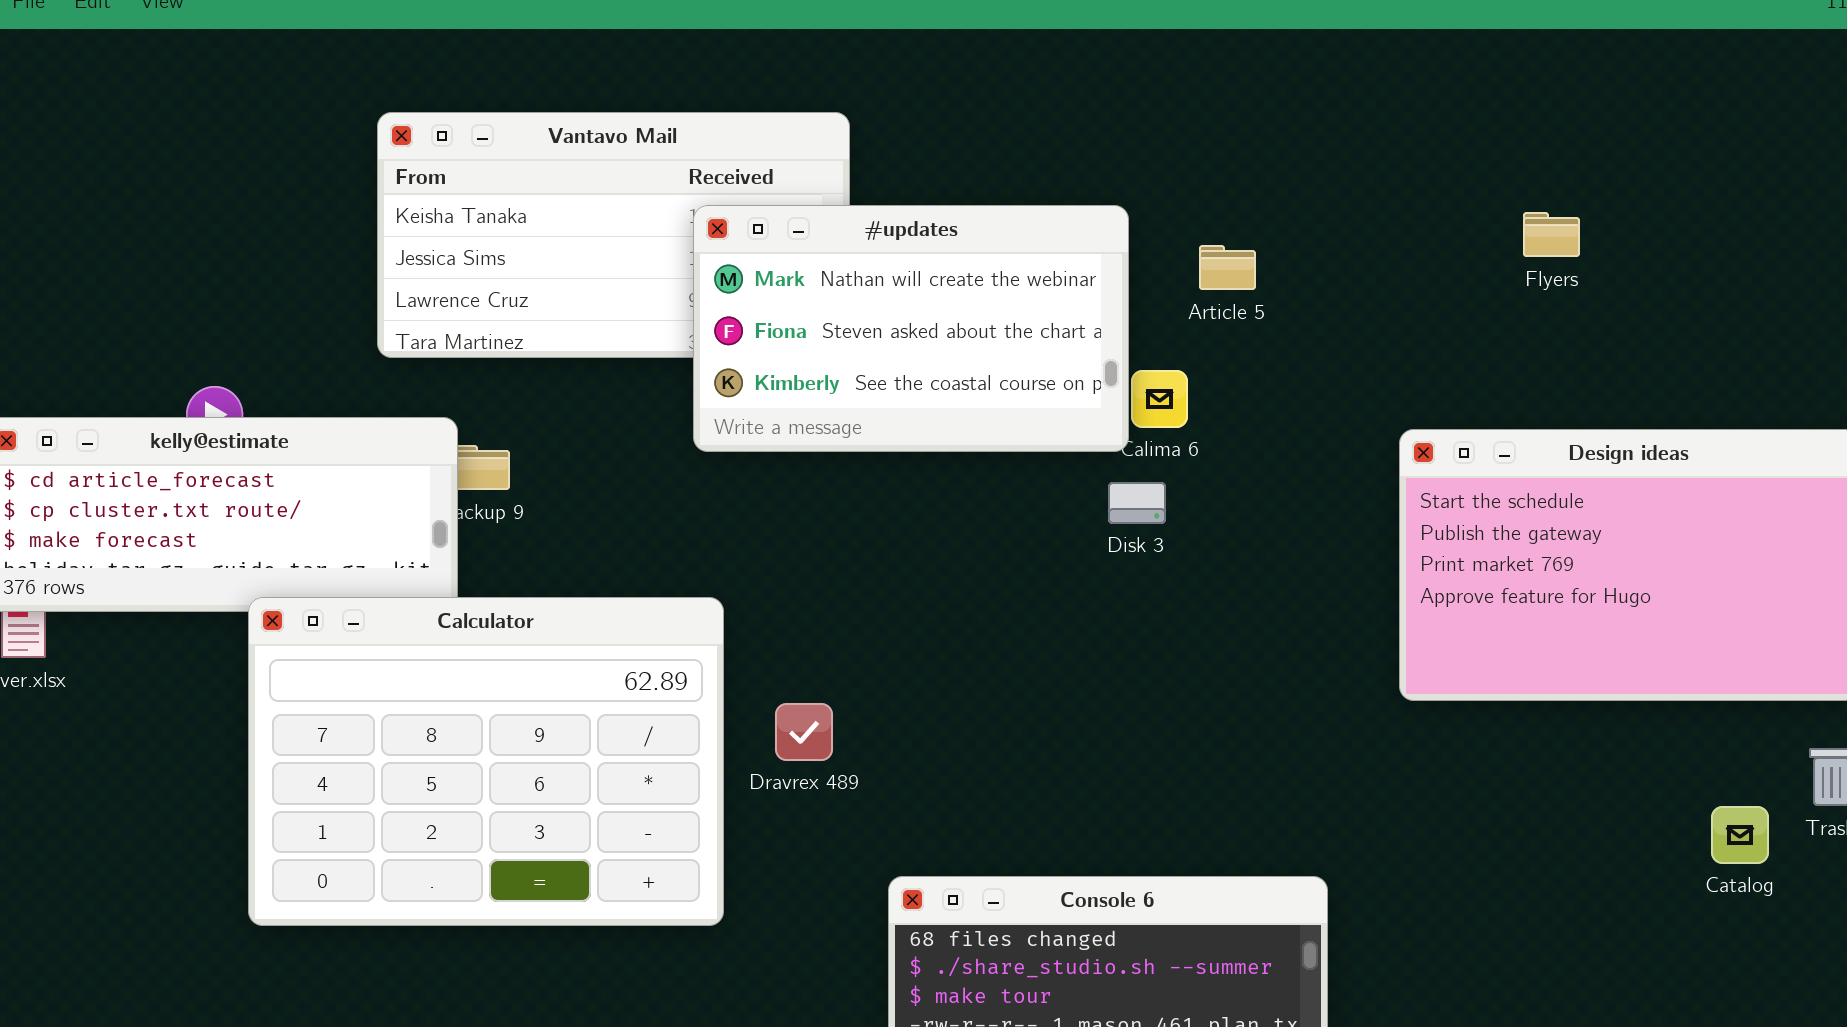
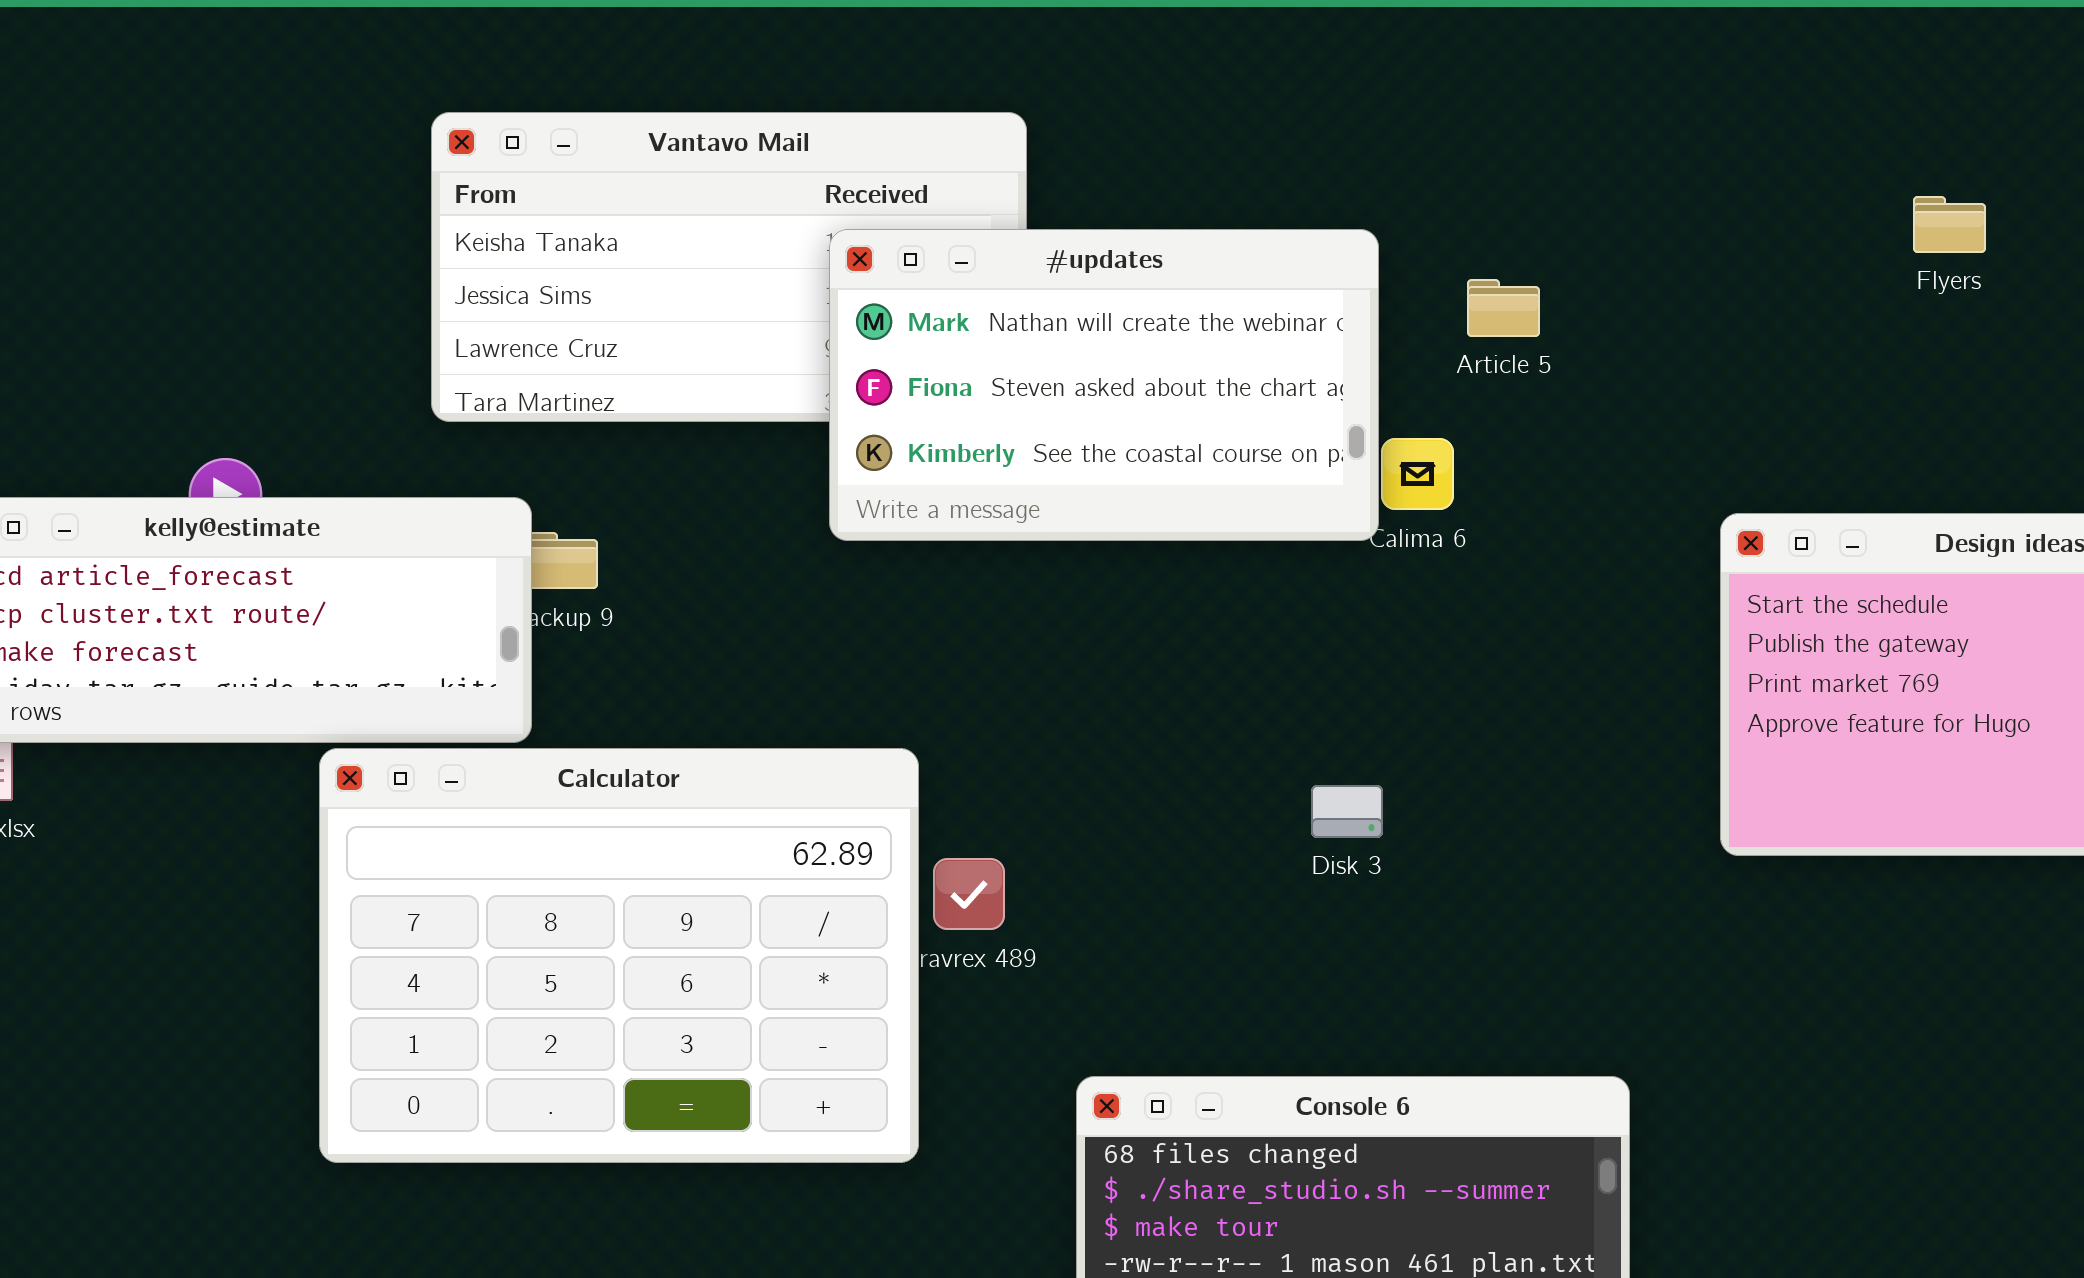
Flyers: [1523,212,1580,257] -> [1913,196,1986,253], moved
Disk 3: [1108,482,1166,524] -> [1311,785,1383,838], moved
Calculator: [248,597,724,926] -> [319,748,919,1163], moved

